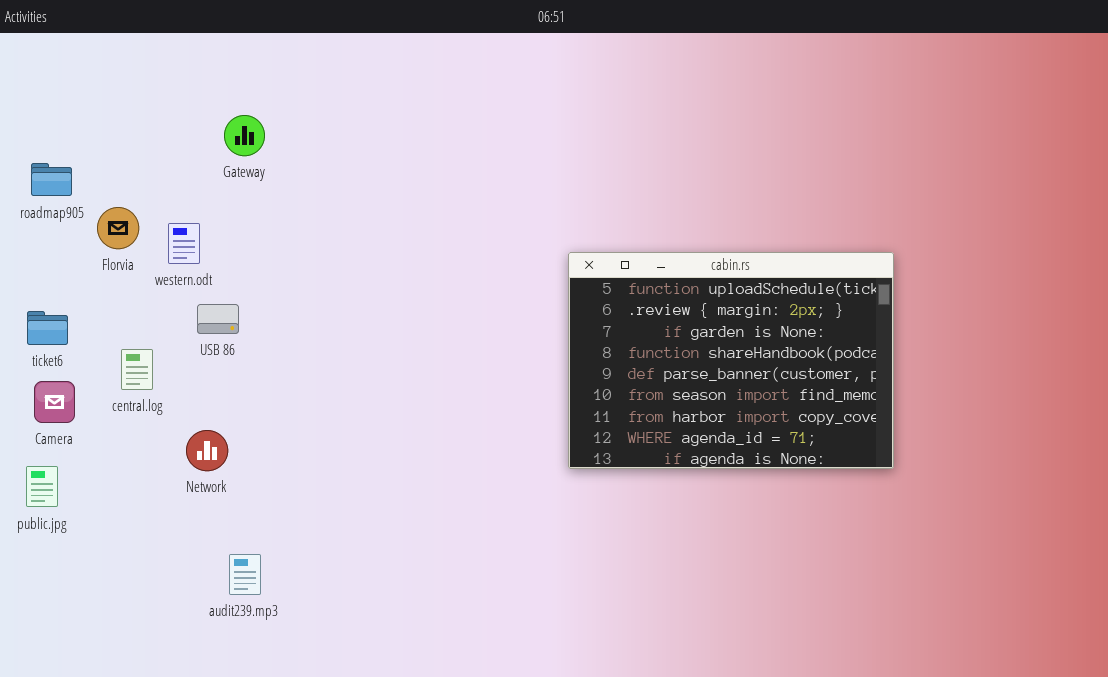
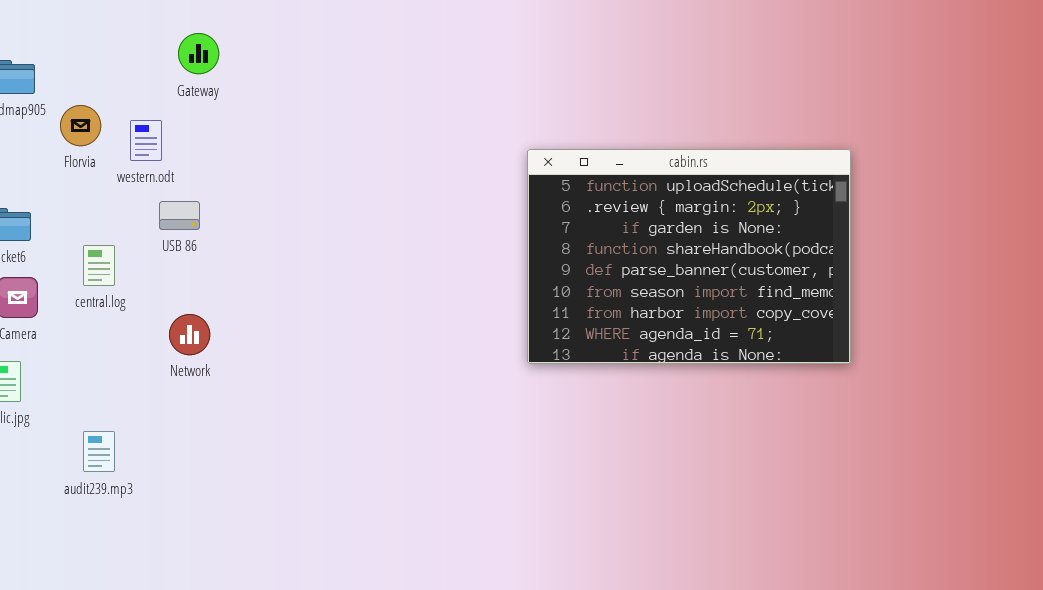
Gateway: [224,115,265,156] -> [178,33,219,74], moved
Network: [186,430,228,471] -> [169,314,210,355], moved
audit239.mp3: [229,554,261,595] -> [83,431,115,472], moved

